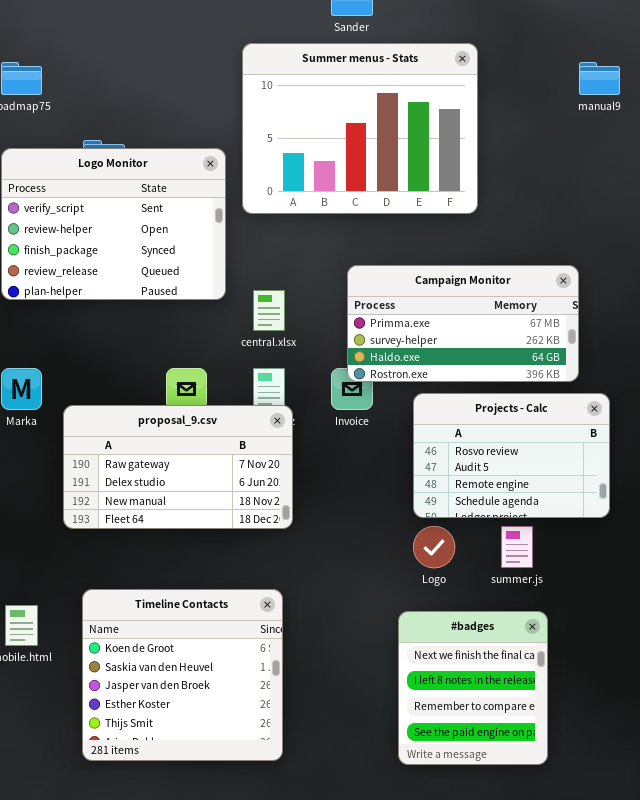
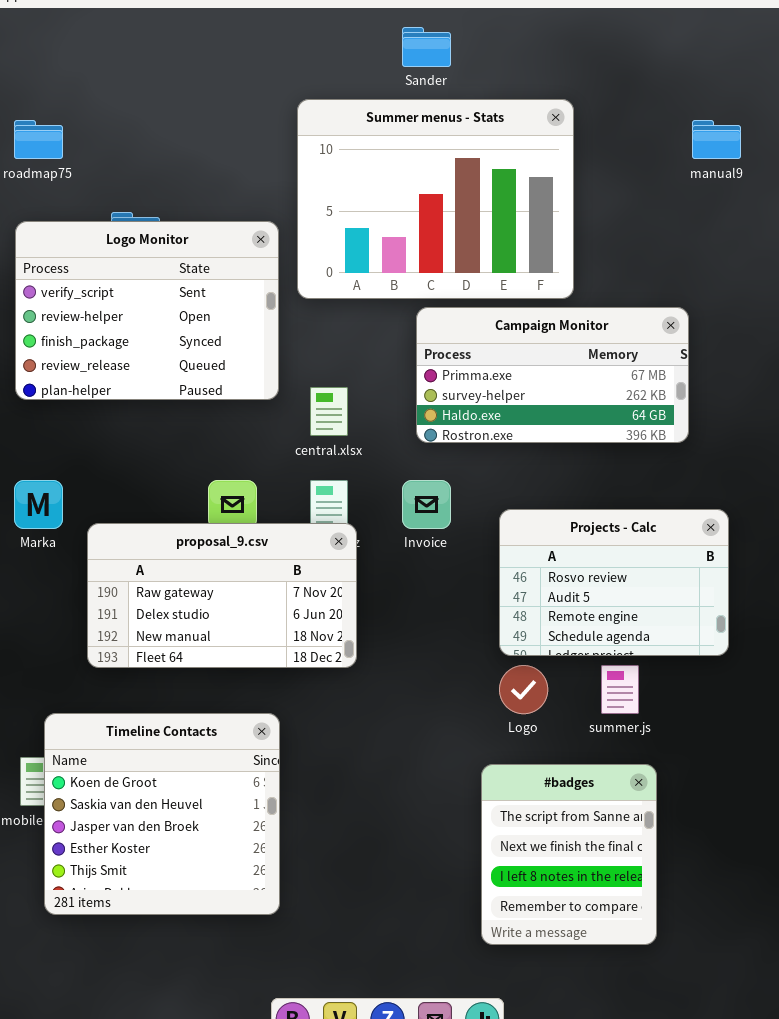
Campaign Monitor: [347,265,579,382] -> [416,307,689,443], moved
Timeline Contacts: [82,589,283,761] -> [44,713,280,915], moved
#badges: [398,611,548,765] -> [481,764,657,945], scrolled up 1 row

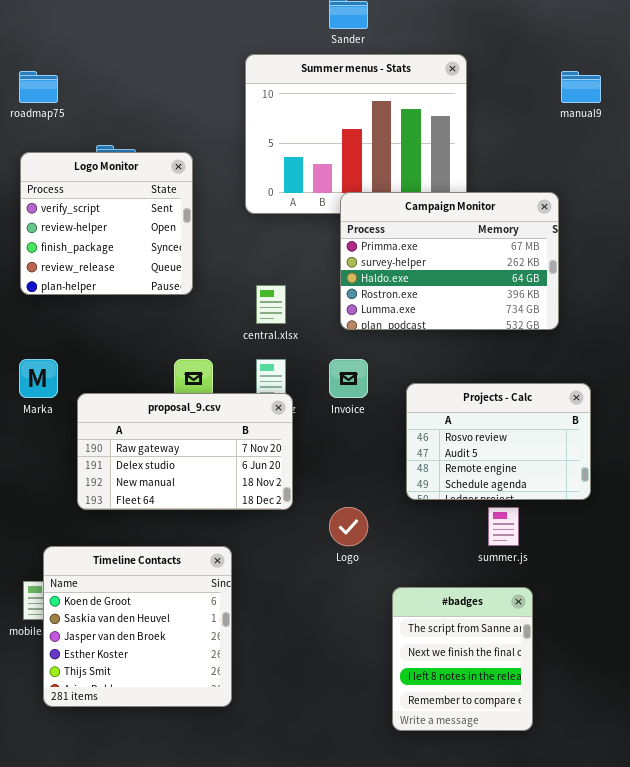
Logo Monitor: [15,221,279,400] -> [20,152,193,295], resized
Campaign Monitor: [416,307,689,443] -> [340,192,559,330], resized
Logo: [499,665,548,714] -> [329,507,368,546], moved

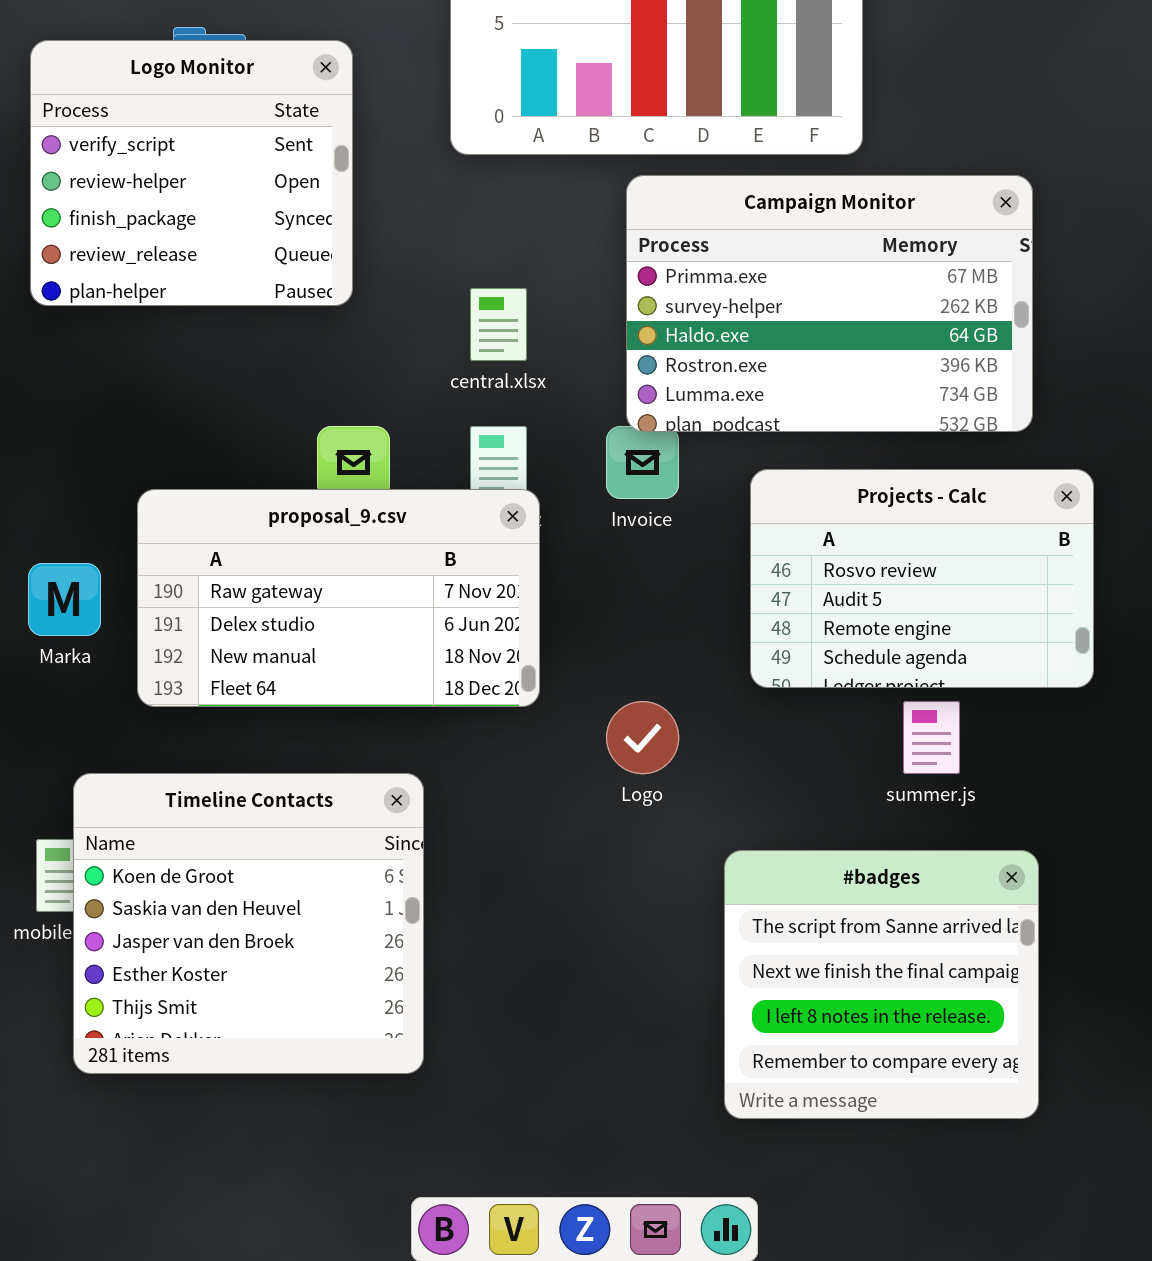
Campaign Monitor: [340,192,559,330] -> [626,175,1033,432], moved
Marka: [19,359,58,398] -> [28,563,101,636], moved
#badges: [392,587,533,731] -> [724,850,1039,1119], resized

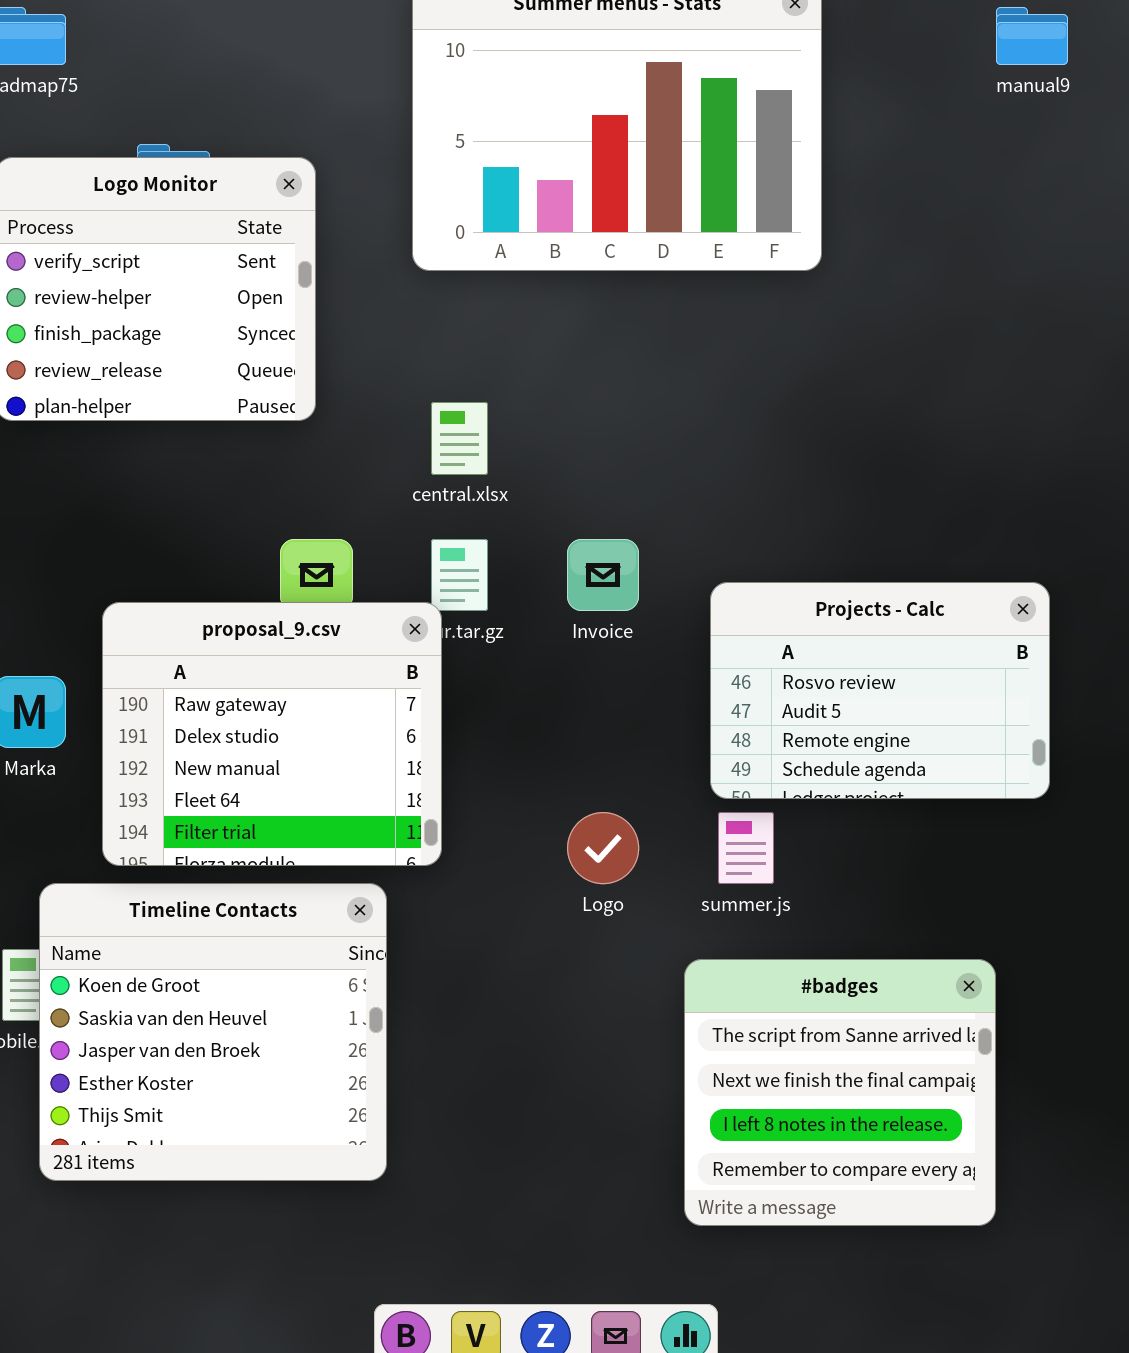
Campaign Monitor: [626,175,1033,432] -> none, closed
proposal_9.csv: [137,489,540,707] -> [102,602,442,866], resized
summer.js: [903,701,960,774] -> [718,812,774,884], moved

